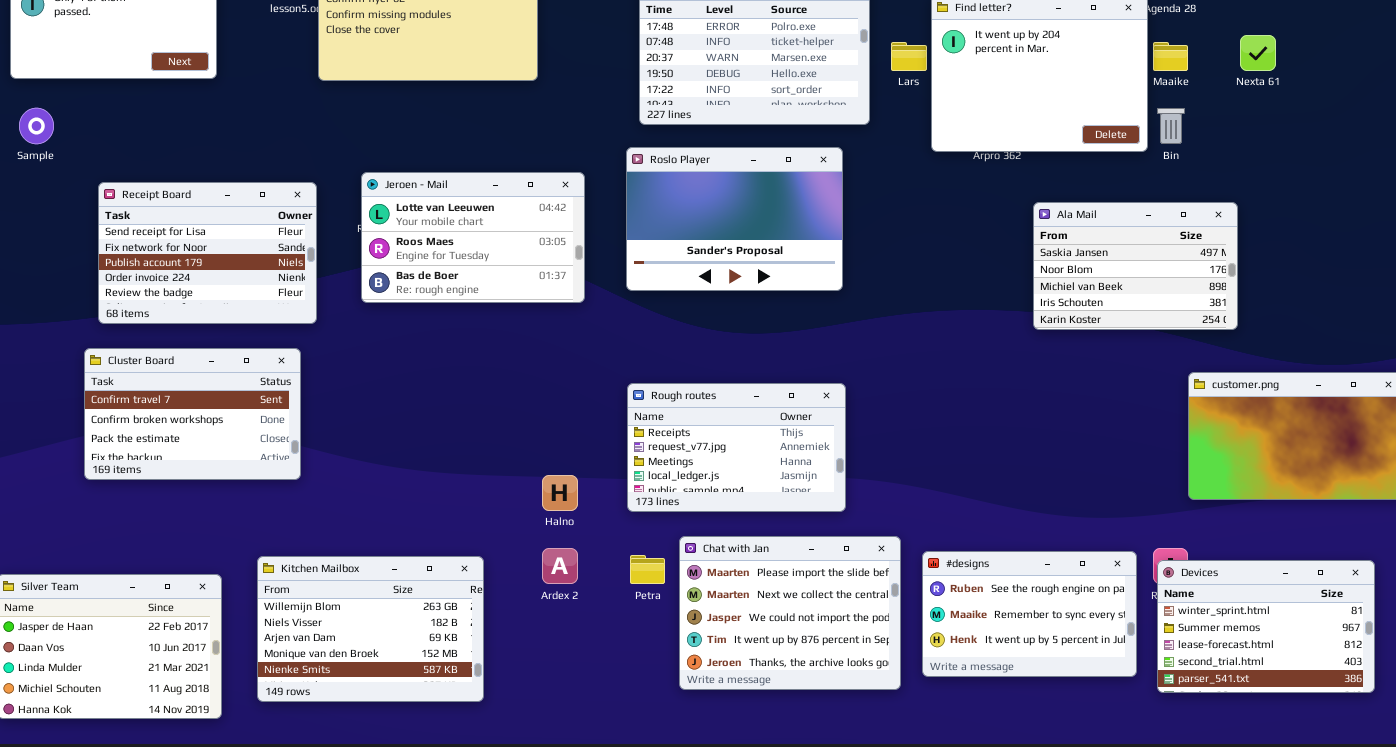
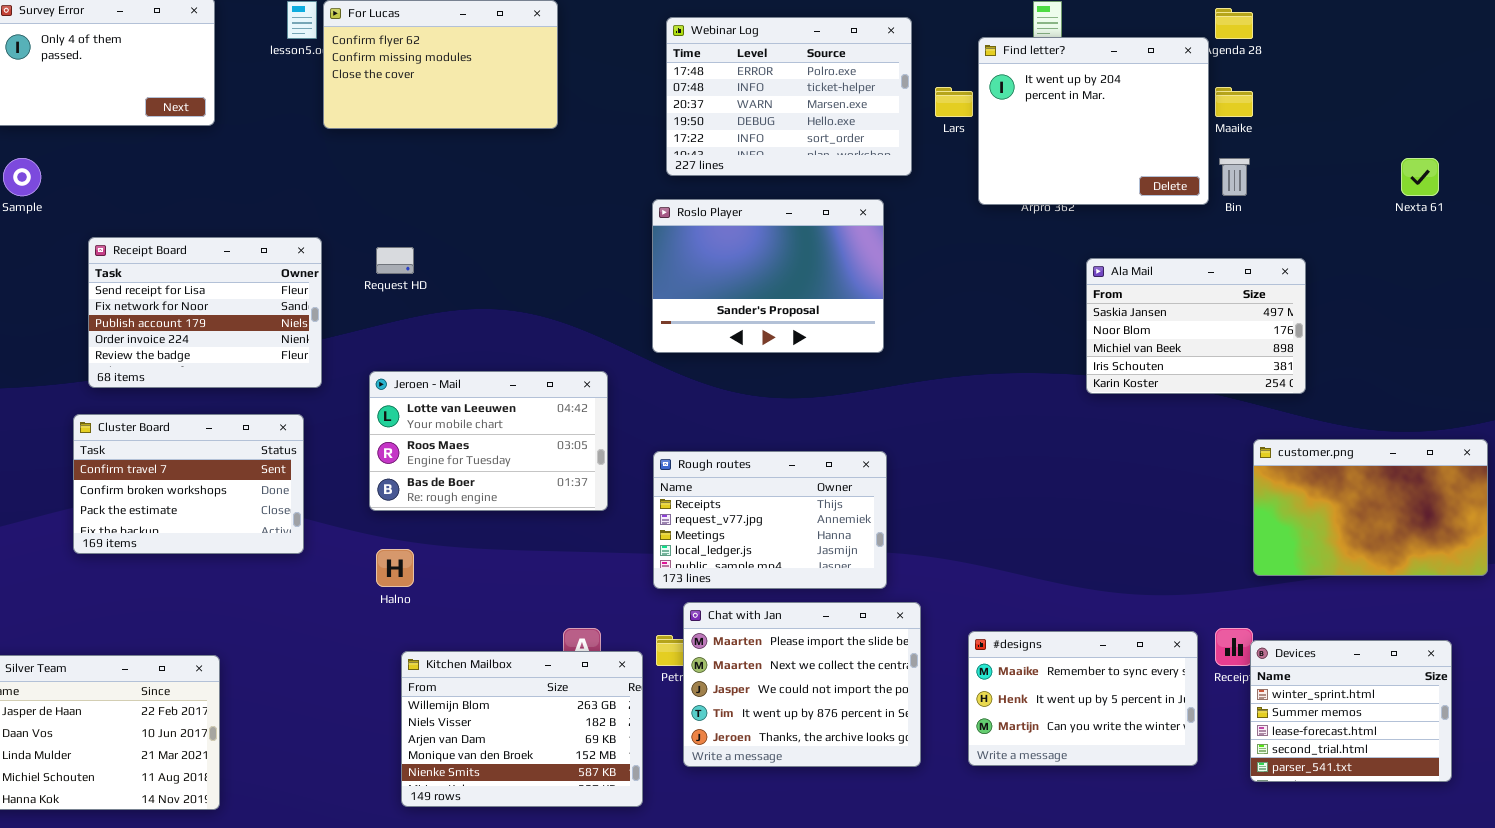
Nexta 61: [1240,35,1276,71] -> [1401,158,1439,196], moved
Jeroen - Mail: [361,172,585,303] -> [369,371,608,511], moved
Halno: [542,475,578,511] -> [376,549,414,587], moved
Chat with Jan: [679,536,901,690] -> [683,602,921,767], moved
#designs: [922,551,1137,677] -> [968,631,1198,766], scrolled down 1 row
Kitchen Mailbox: [257,556,484,702] -> [401,651,643,807], moved
Devices: [1157,560,1375,693] -> [1250,640,1452,782], resized

